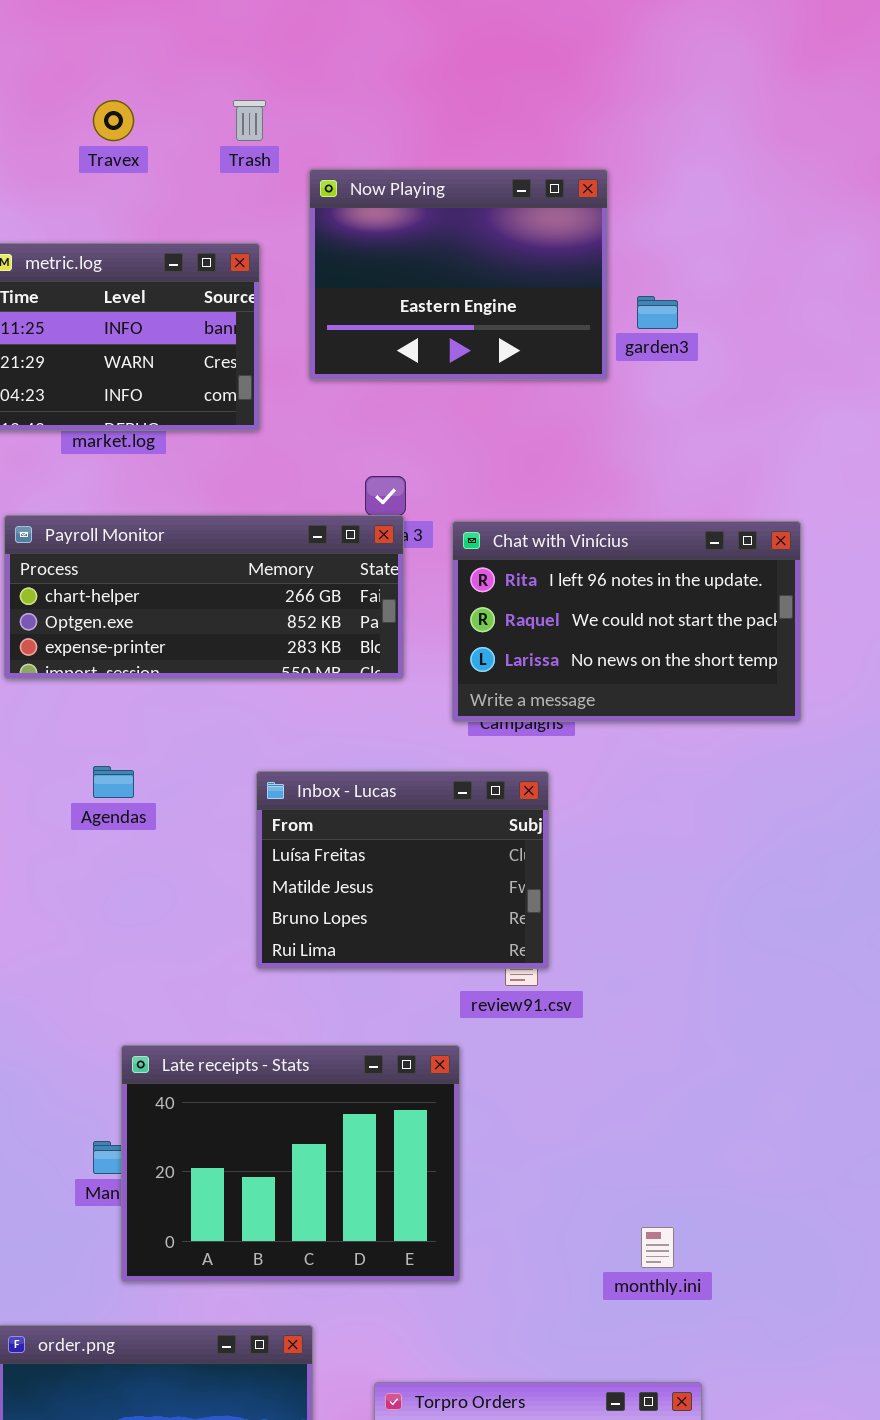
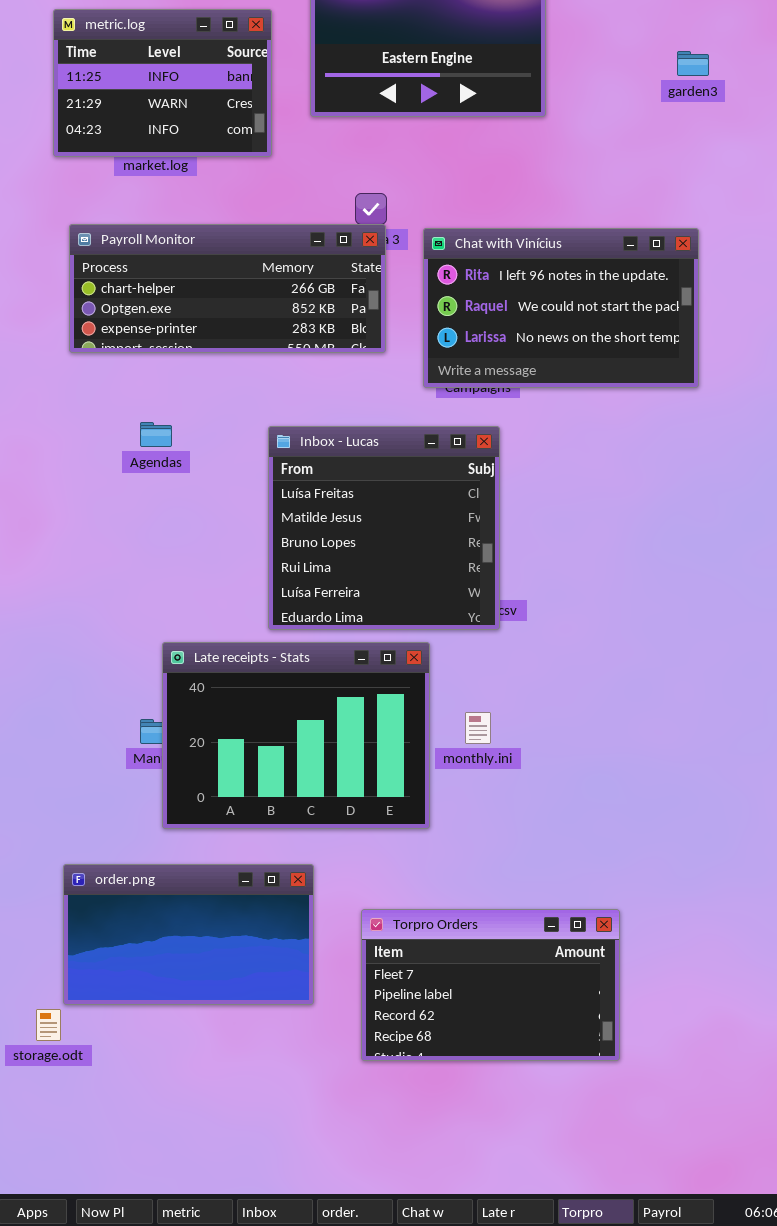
garden3: [637,296,678,329] -> [677,51,709,76], moved
Inbox - Lucas: [256,771,549,969] -> [268,426,500,630], resized
monthly.ini: [641,1227,674,1268] -> [465,712,491,744], moved

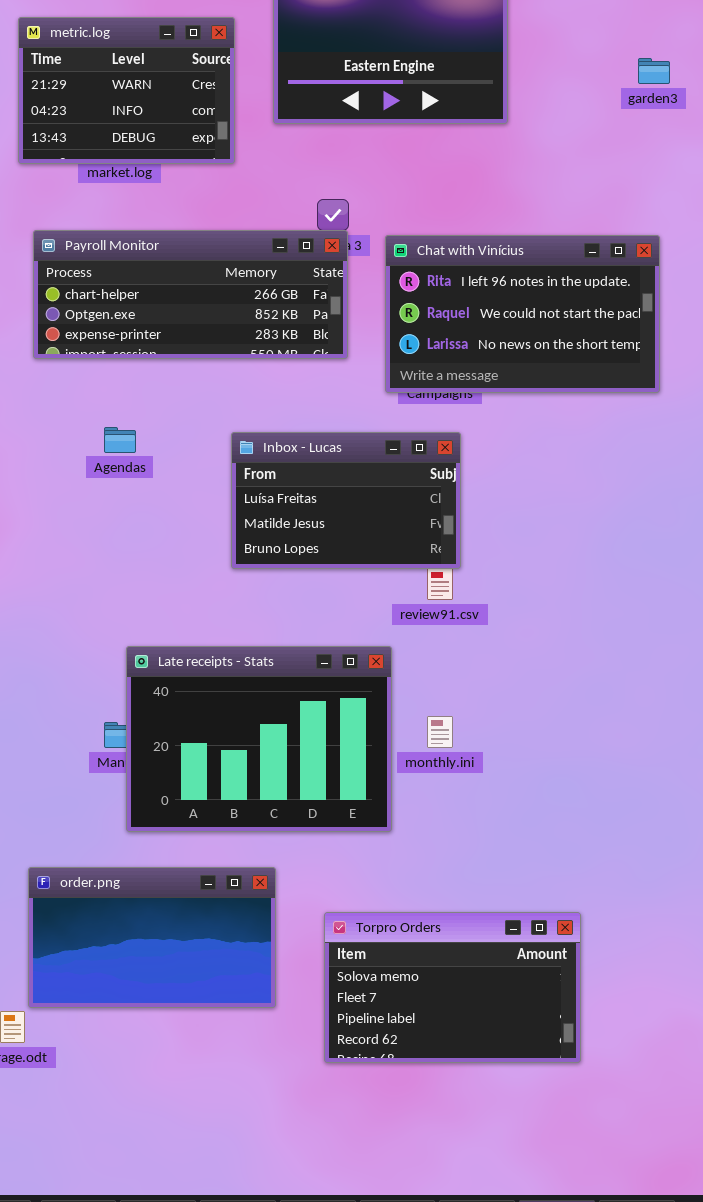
metric.log: [53,9,272,157] -> [18,17,235,164], scrolled down 1 row
Inbox - Lucas: [268,426,500,630] -> [231,432,461,569], resized
Torpro Orders: [361,909,620,1061] -> [324,912,581,1063], scrolled up 1 row

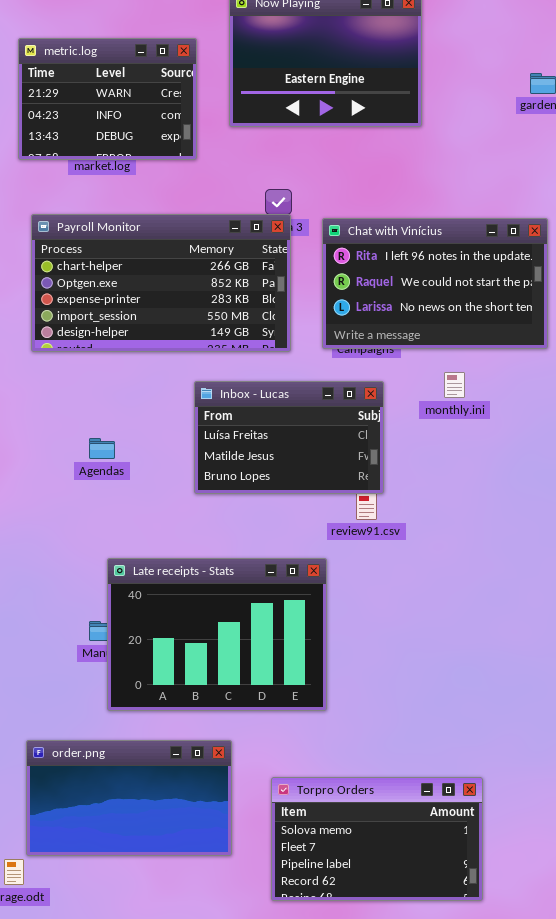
Payroll Monitor: [33,230,348,359] -> [31,214,291,352], resized
Agendas: [104,427,136,453] -> [89,438,115,459], moved
monthly.ini: [427,716,453,748] -> [444,372,465,398], moved

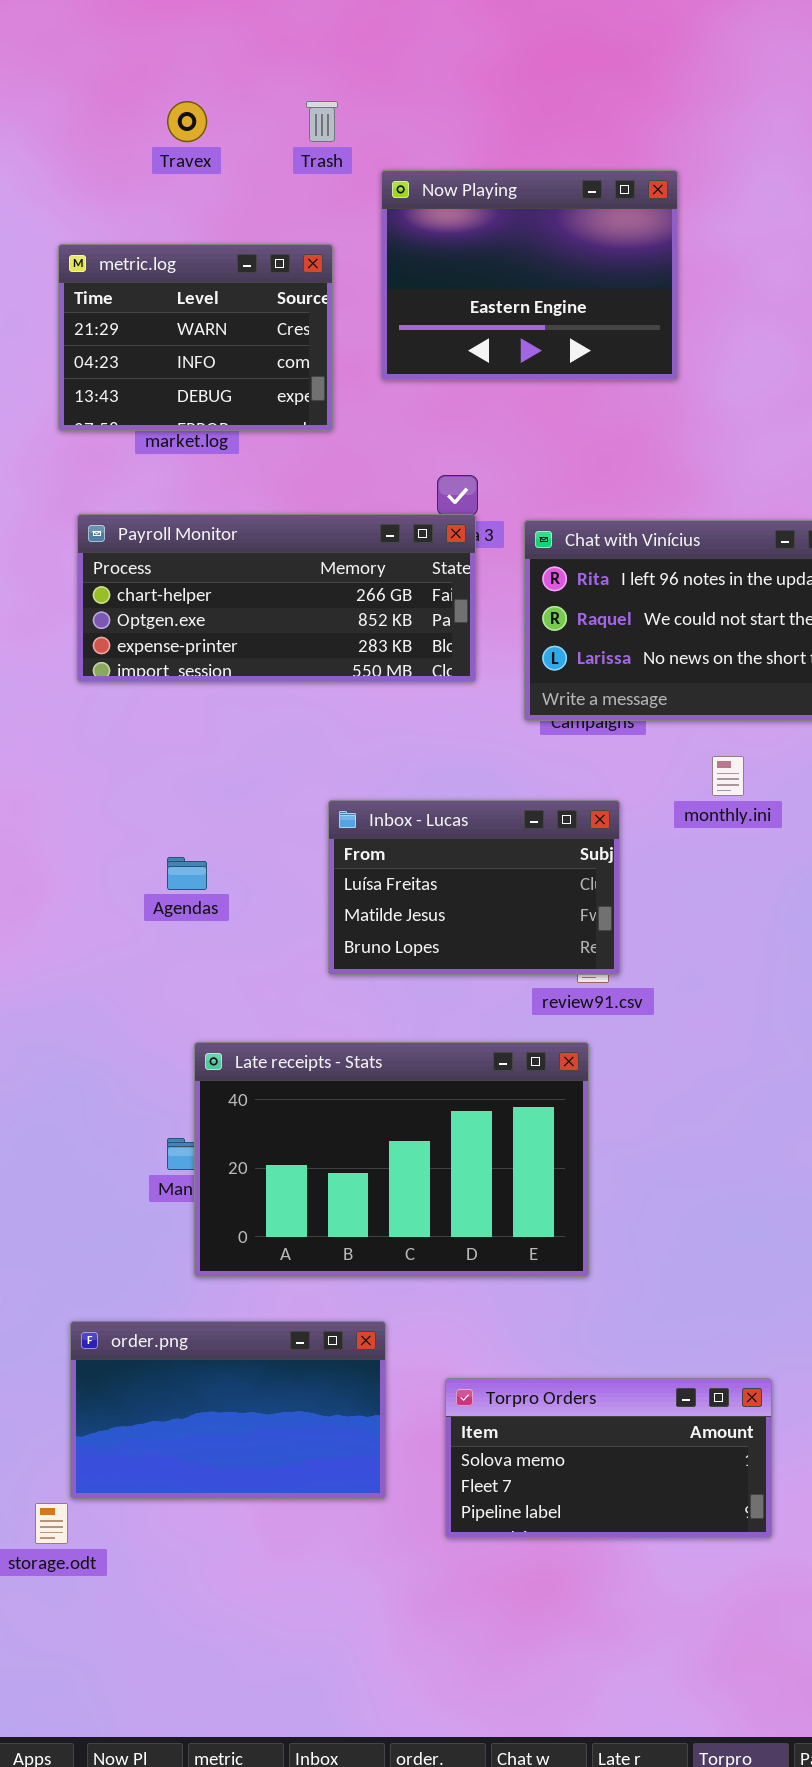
Payroll Monitor: [31,214,291,352] -> [77,514,476,682], resized
Inbox - Lucas: [194,381,384,494] -> [328,800,620,975], moved
Late receipts - Stats: [107,558,327,711] -> [194,1042,589,1277], resized
Torpro Orders: [271,777,483,901] -> [445,1378,772,1538], resized

